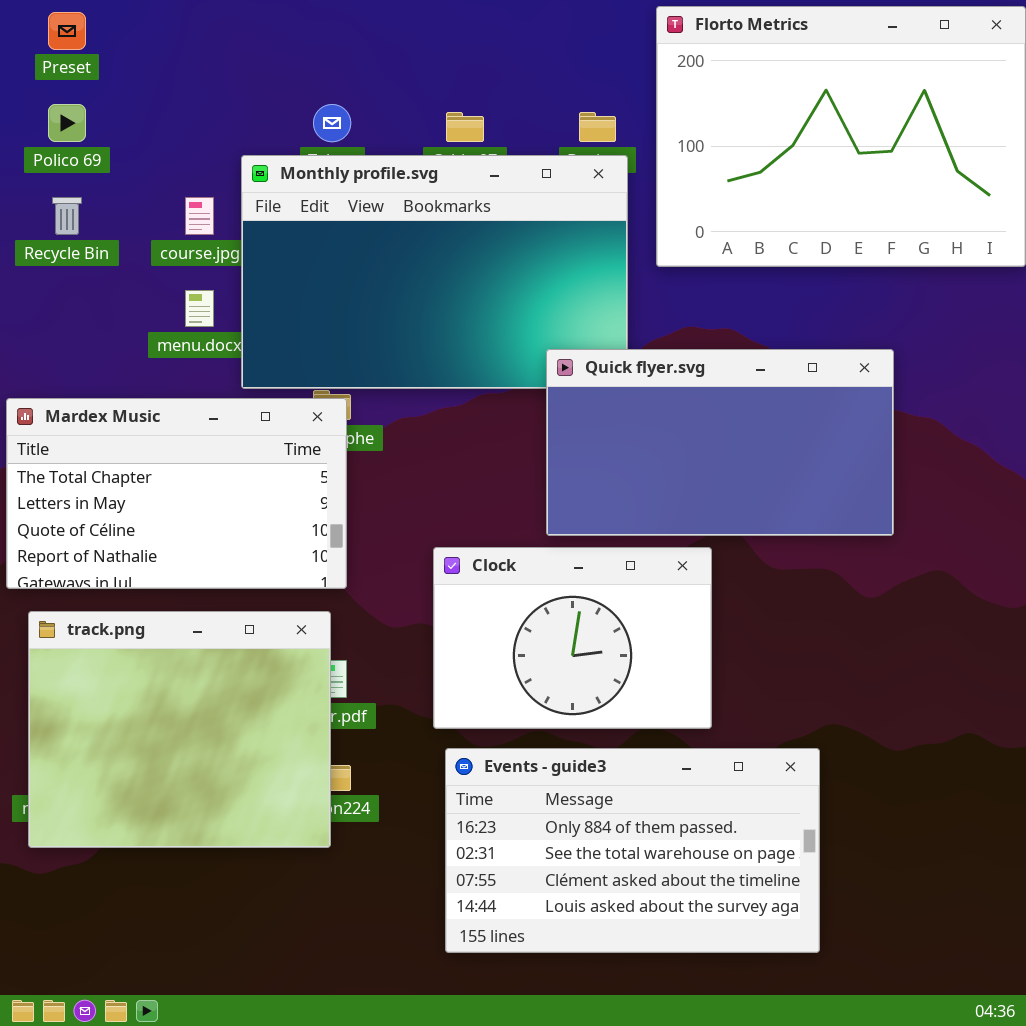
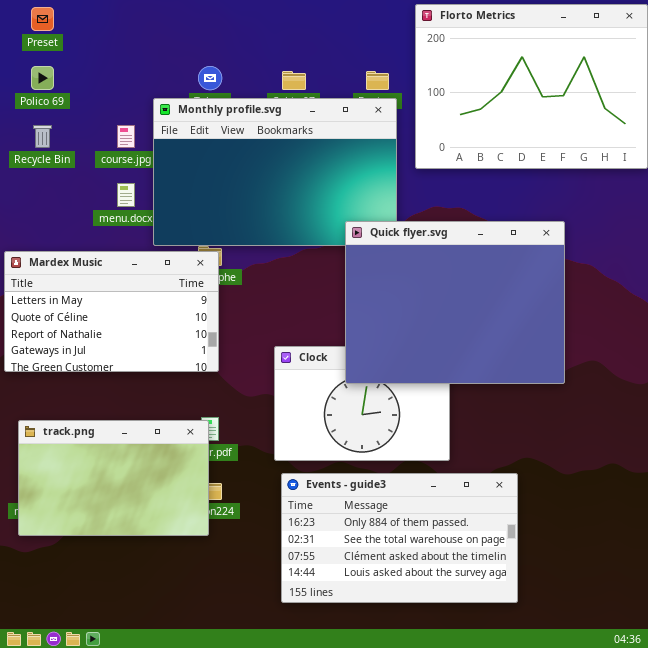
Quick flyer.svg: [546,349,894,536] -> [345,221,565,384], resized
Mardex Music: [6,398,347,589] -> [4,251,219,372], scrolled down 1 row
track.png: [28,611,331,848] -> [18,420,209,536], resized

